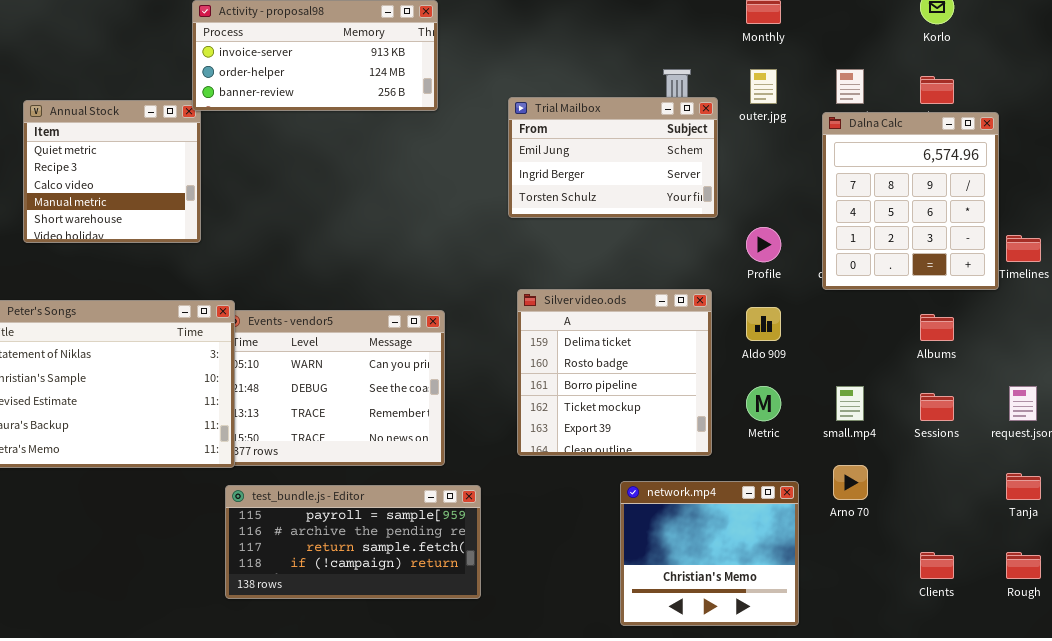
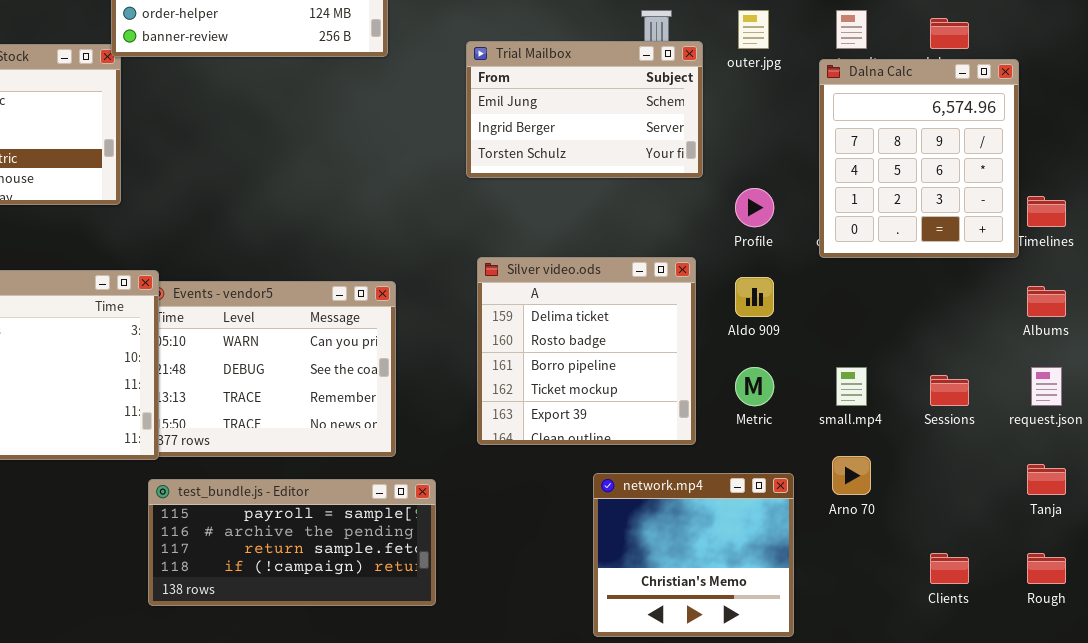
Albums: [920,314,954,341] -> [1027,286,1066,317], moved

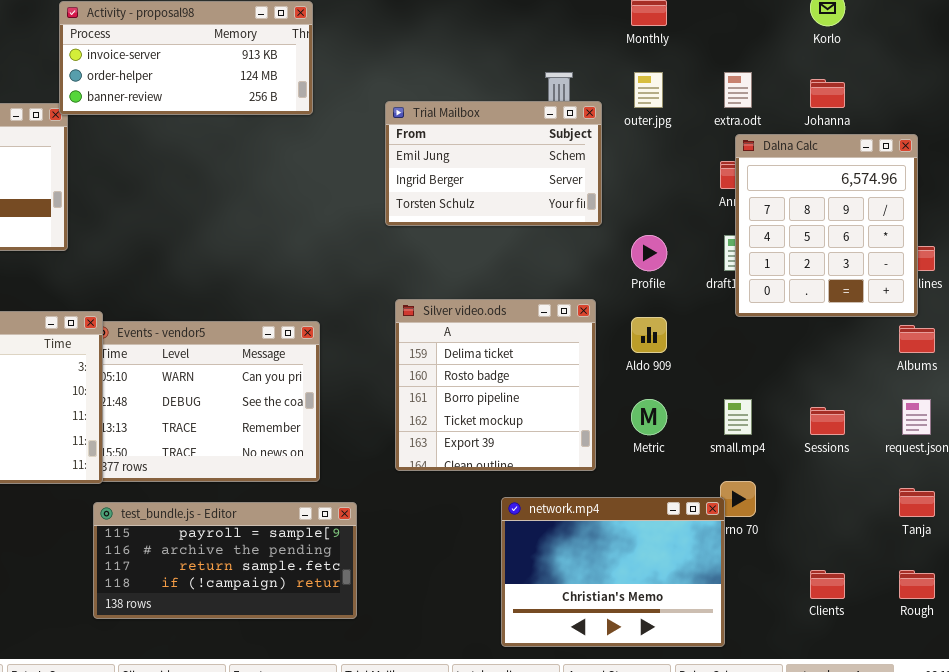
Dalna Calc: [819,59,1019,258] -> [735,134,918,317], moved
network.mp4: [593,473,794,637] -> [501,497,725,647], resized

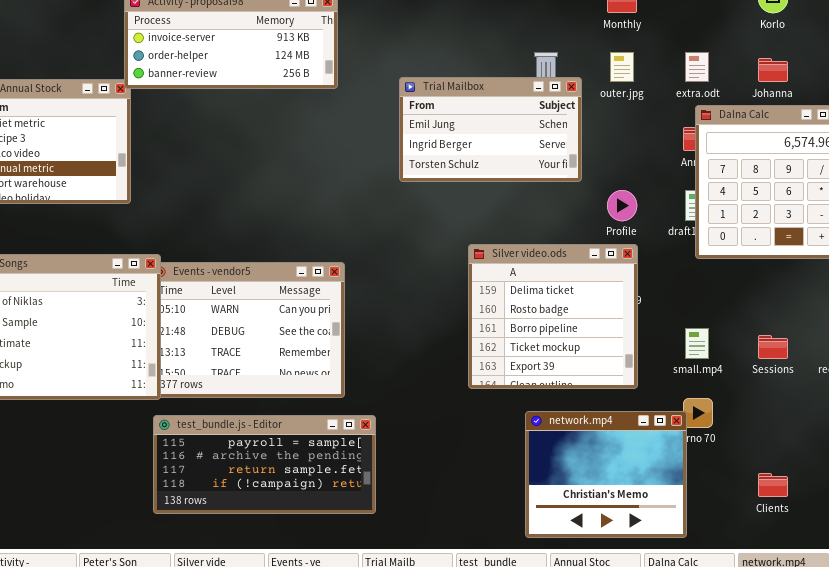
Silver video.ods: [395,299,596,471] -> [468,244,638,389], moved
network.mp4: [501,497,725,647] -> [525,411,687,538], resized

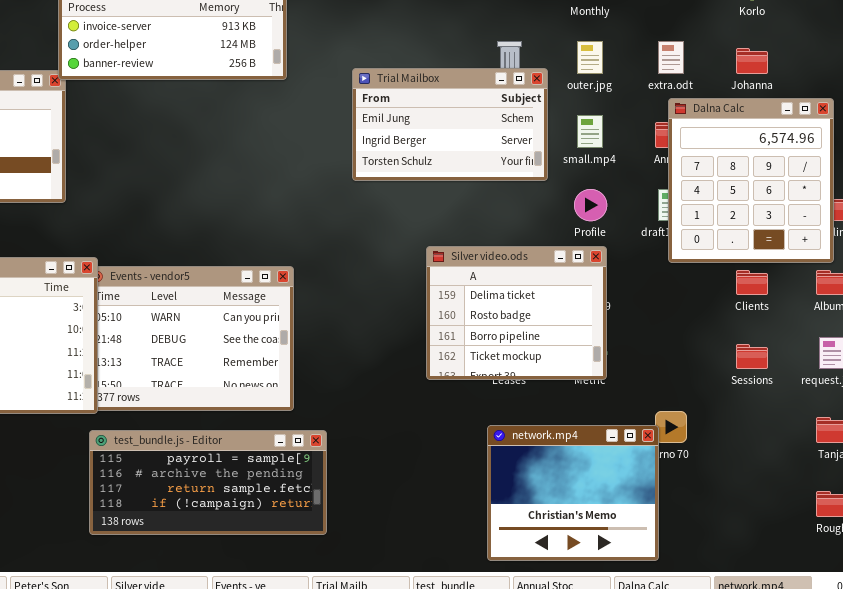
Silver video.ods: [468,244,638,389] -> [426,246,607,380], resized
small.mp4: [685,328,709,359] -> [577,115,603,148], moved
Clients: [758,473,788,497] -> [736,270,768,295], moved

